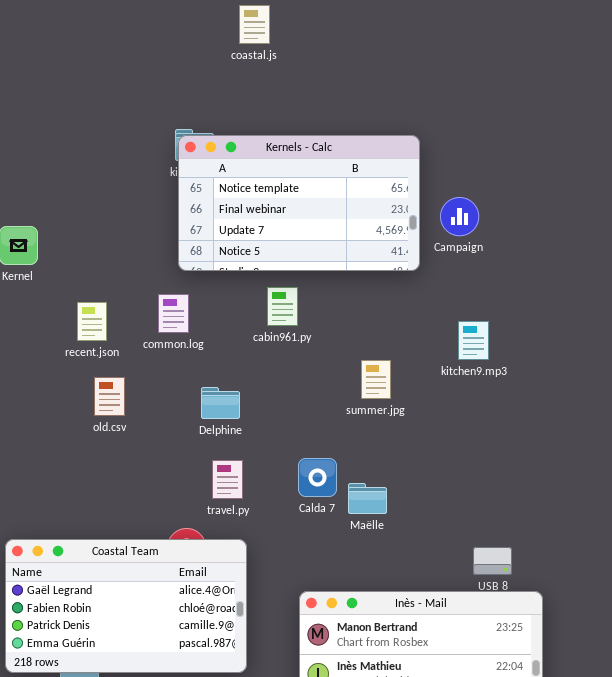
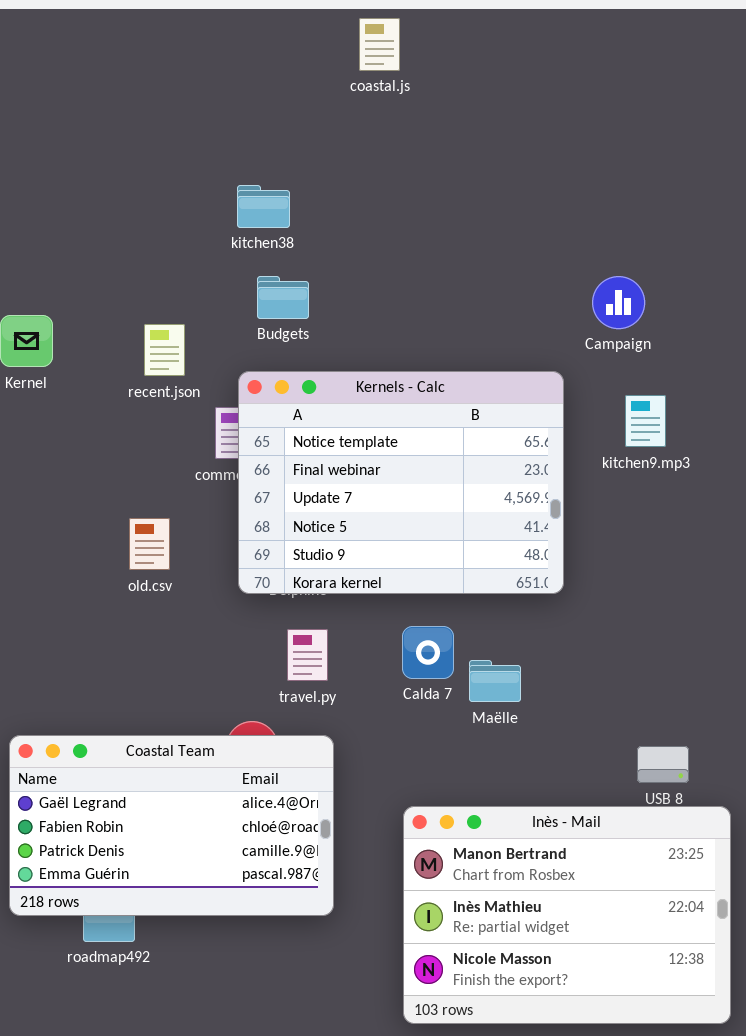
coastal.js: [239,5,270,44] -> [359,18,400,71], moved
Kernels - Calc: [178,135,420,271] -> [238,371,564,594], moved, resized
recent.json: [77,302,107,341] -> [144,324,185,376], moved
kitchen9.mp3: [458,321,489,360] -> [625,395,666,447], moved

